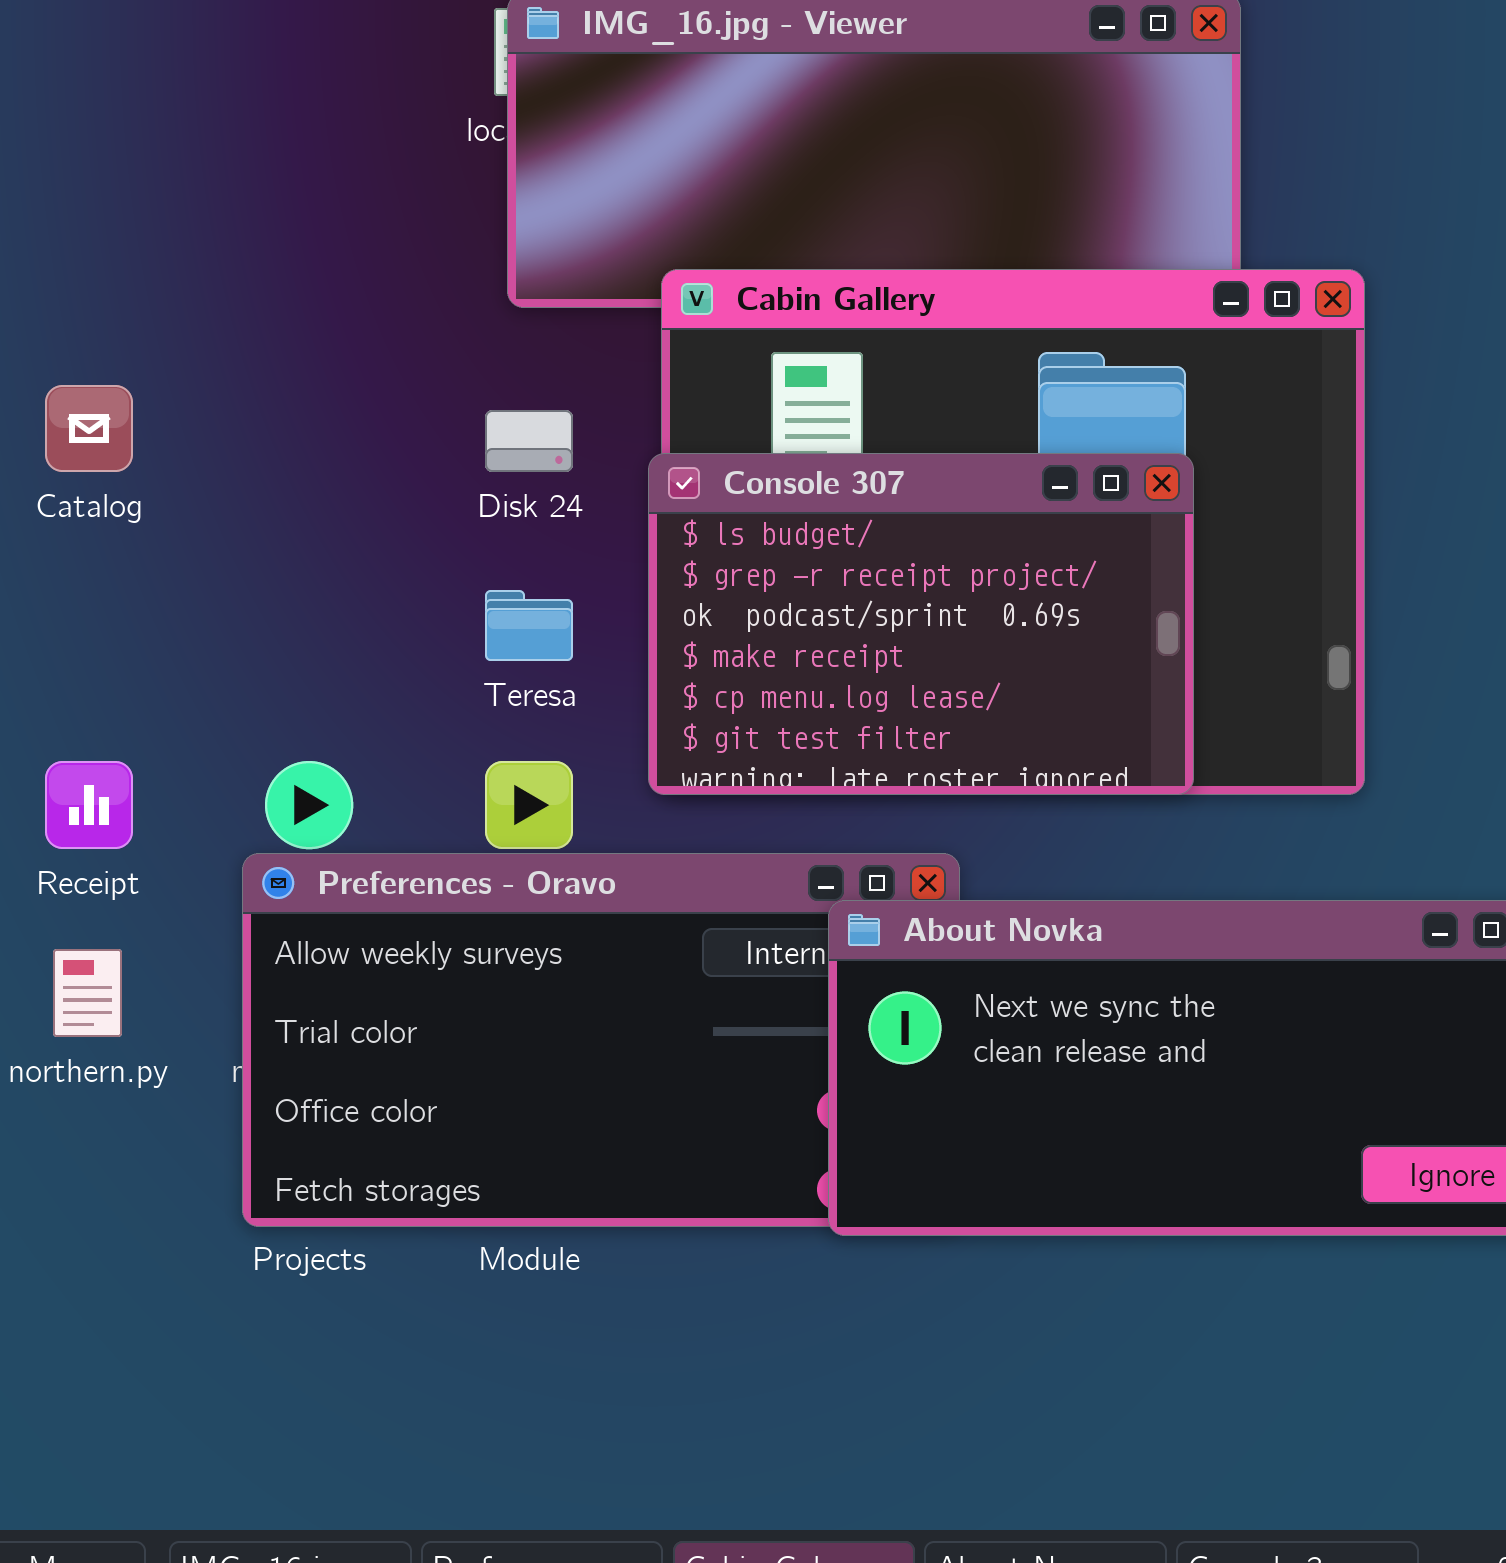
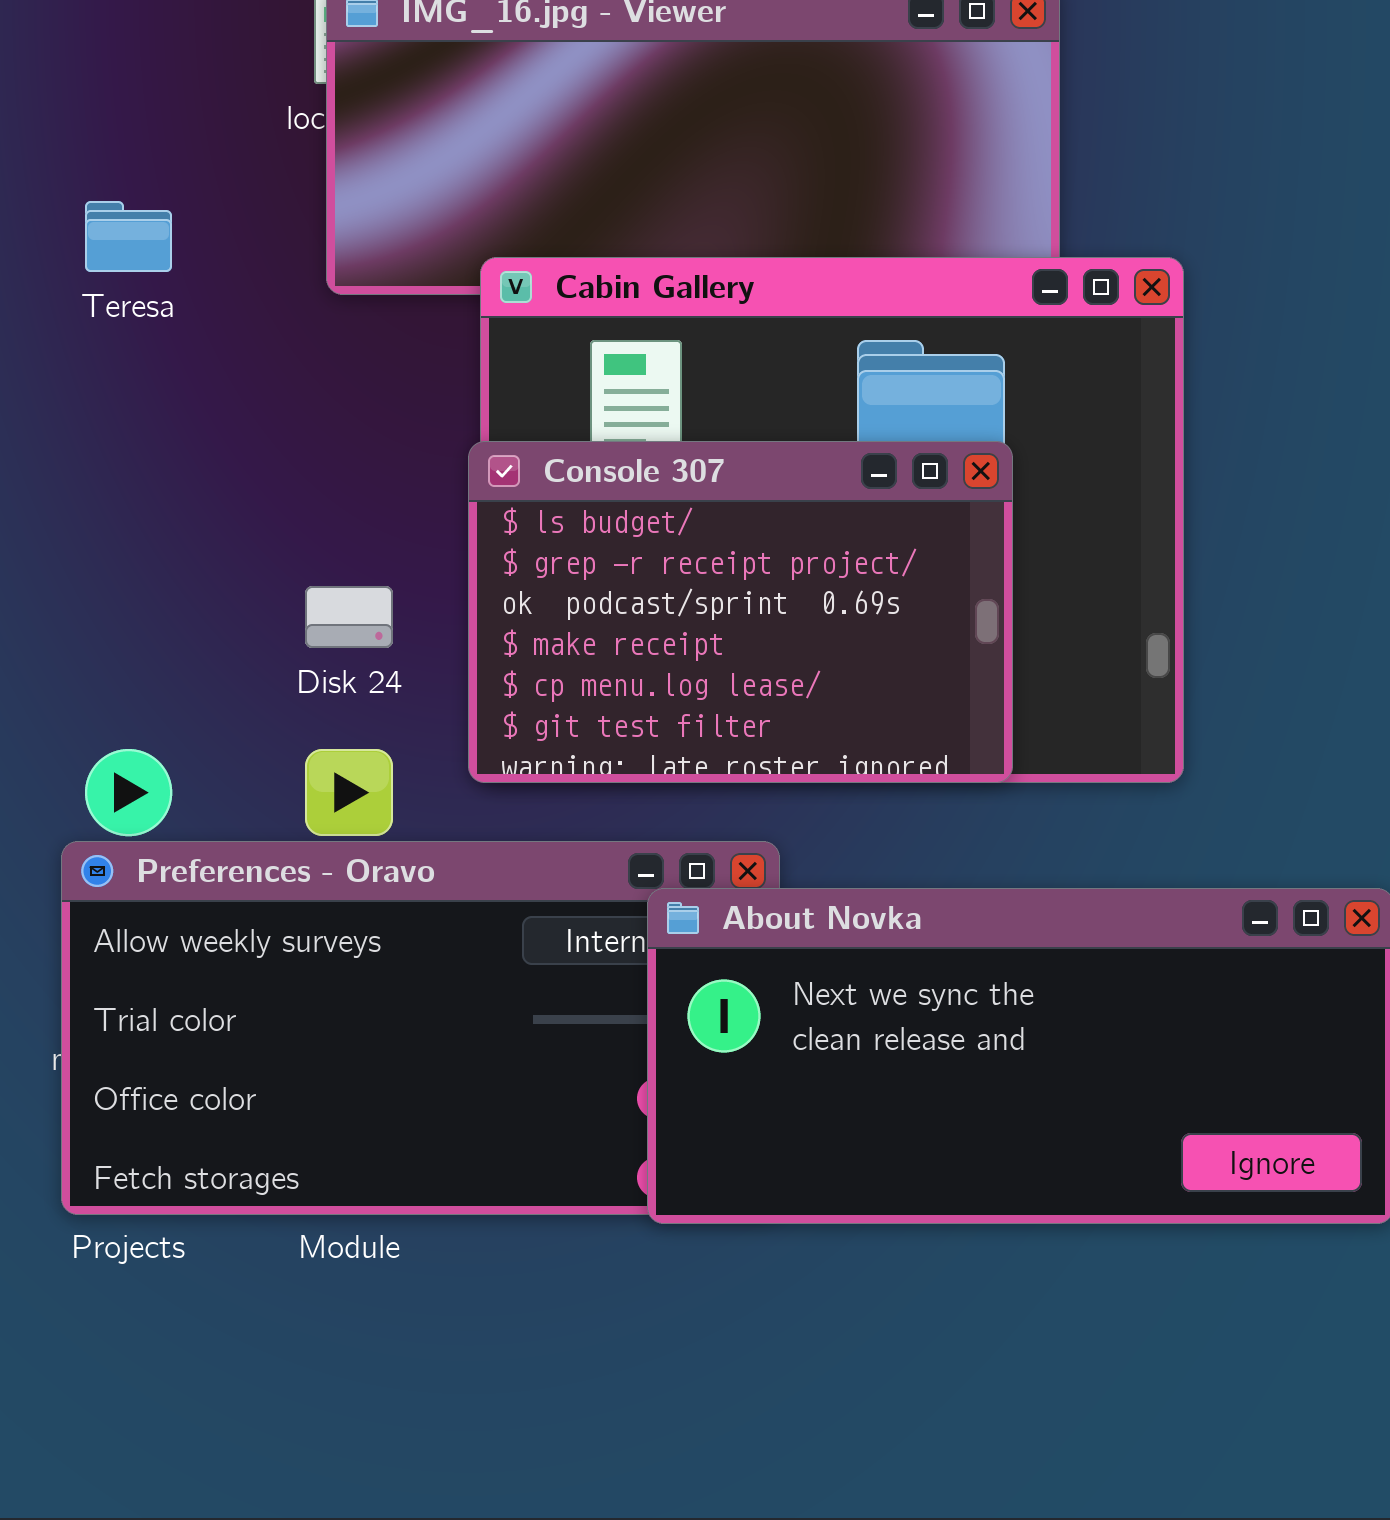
Disk 24: [485,410,573,472] -> [305,586,393,648], moved
Teresa: [485,590,573,661] -> [85,201,172,272], moved

